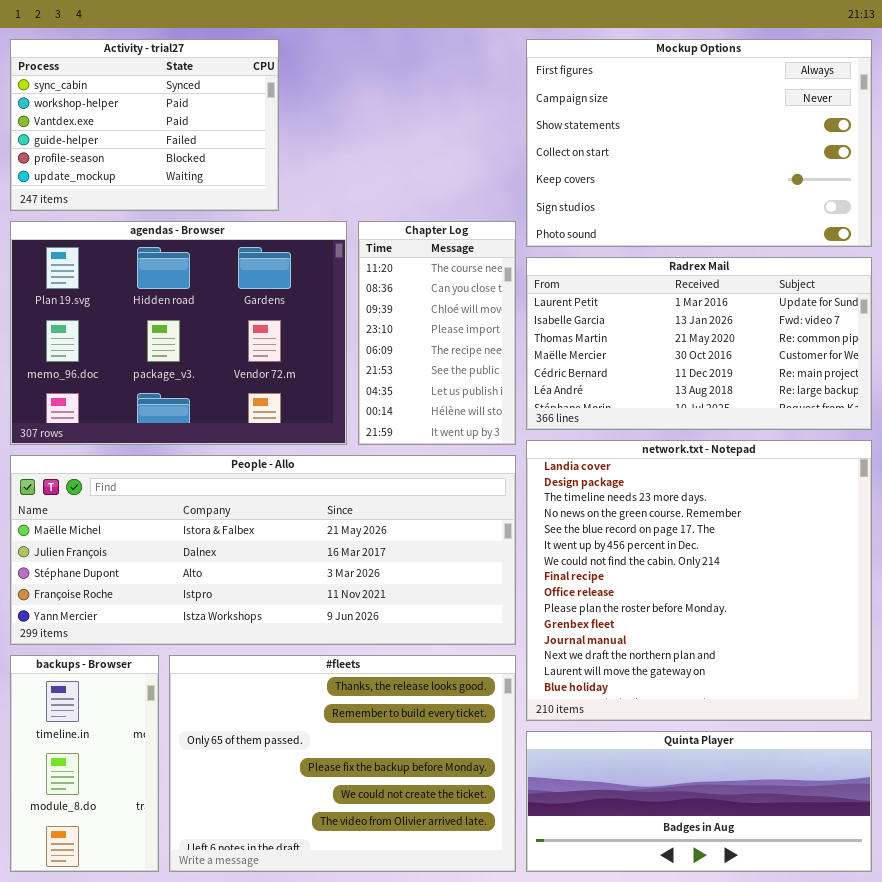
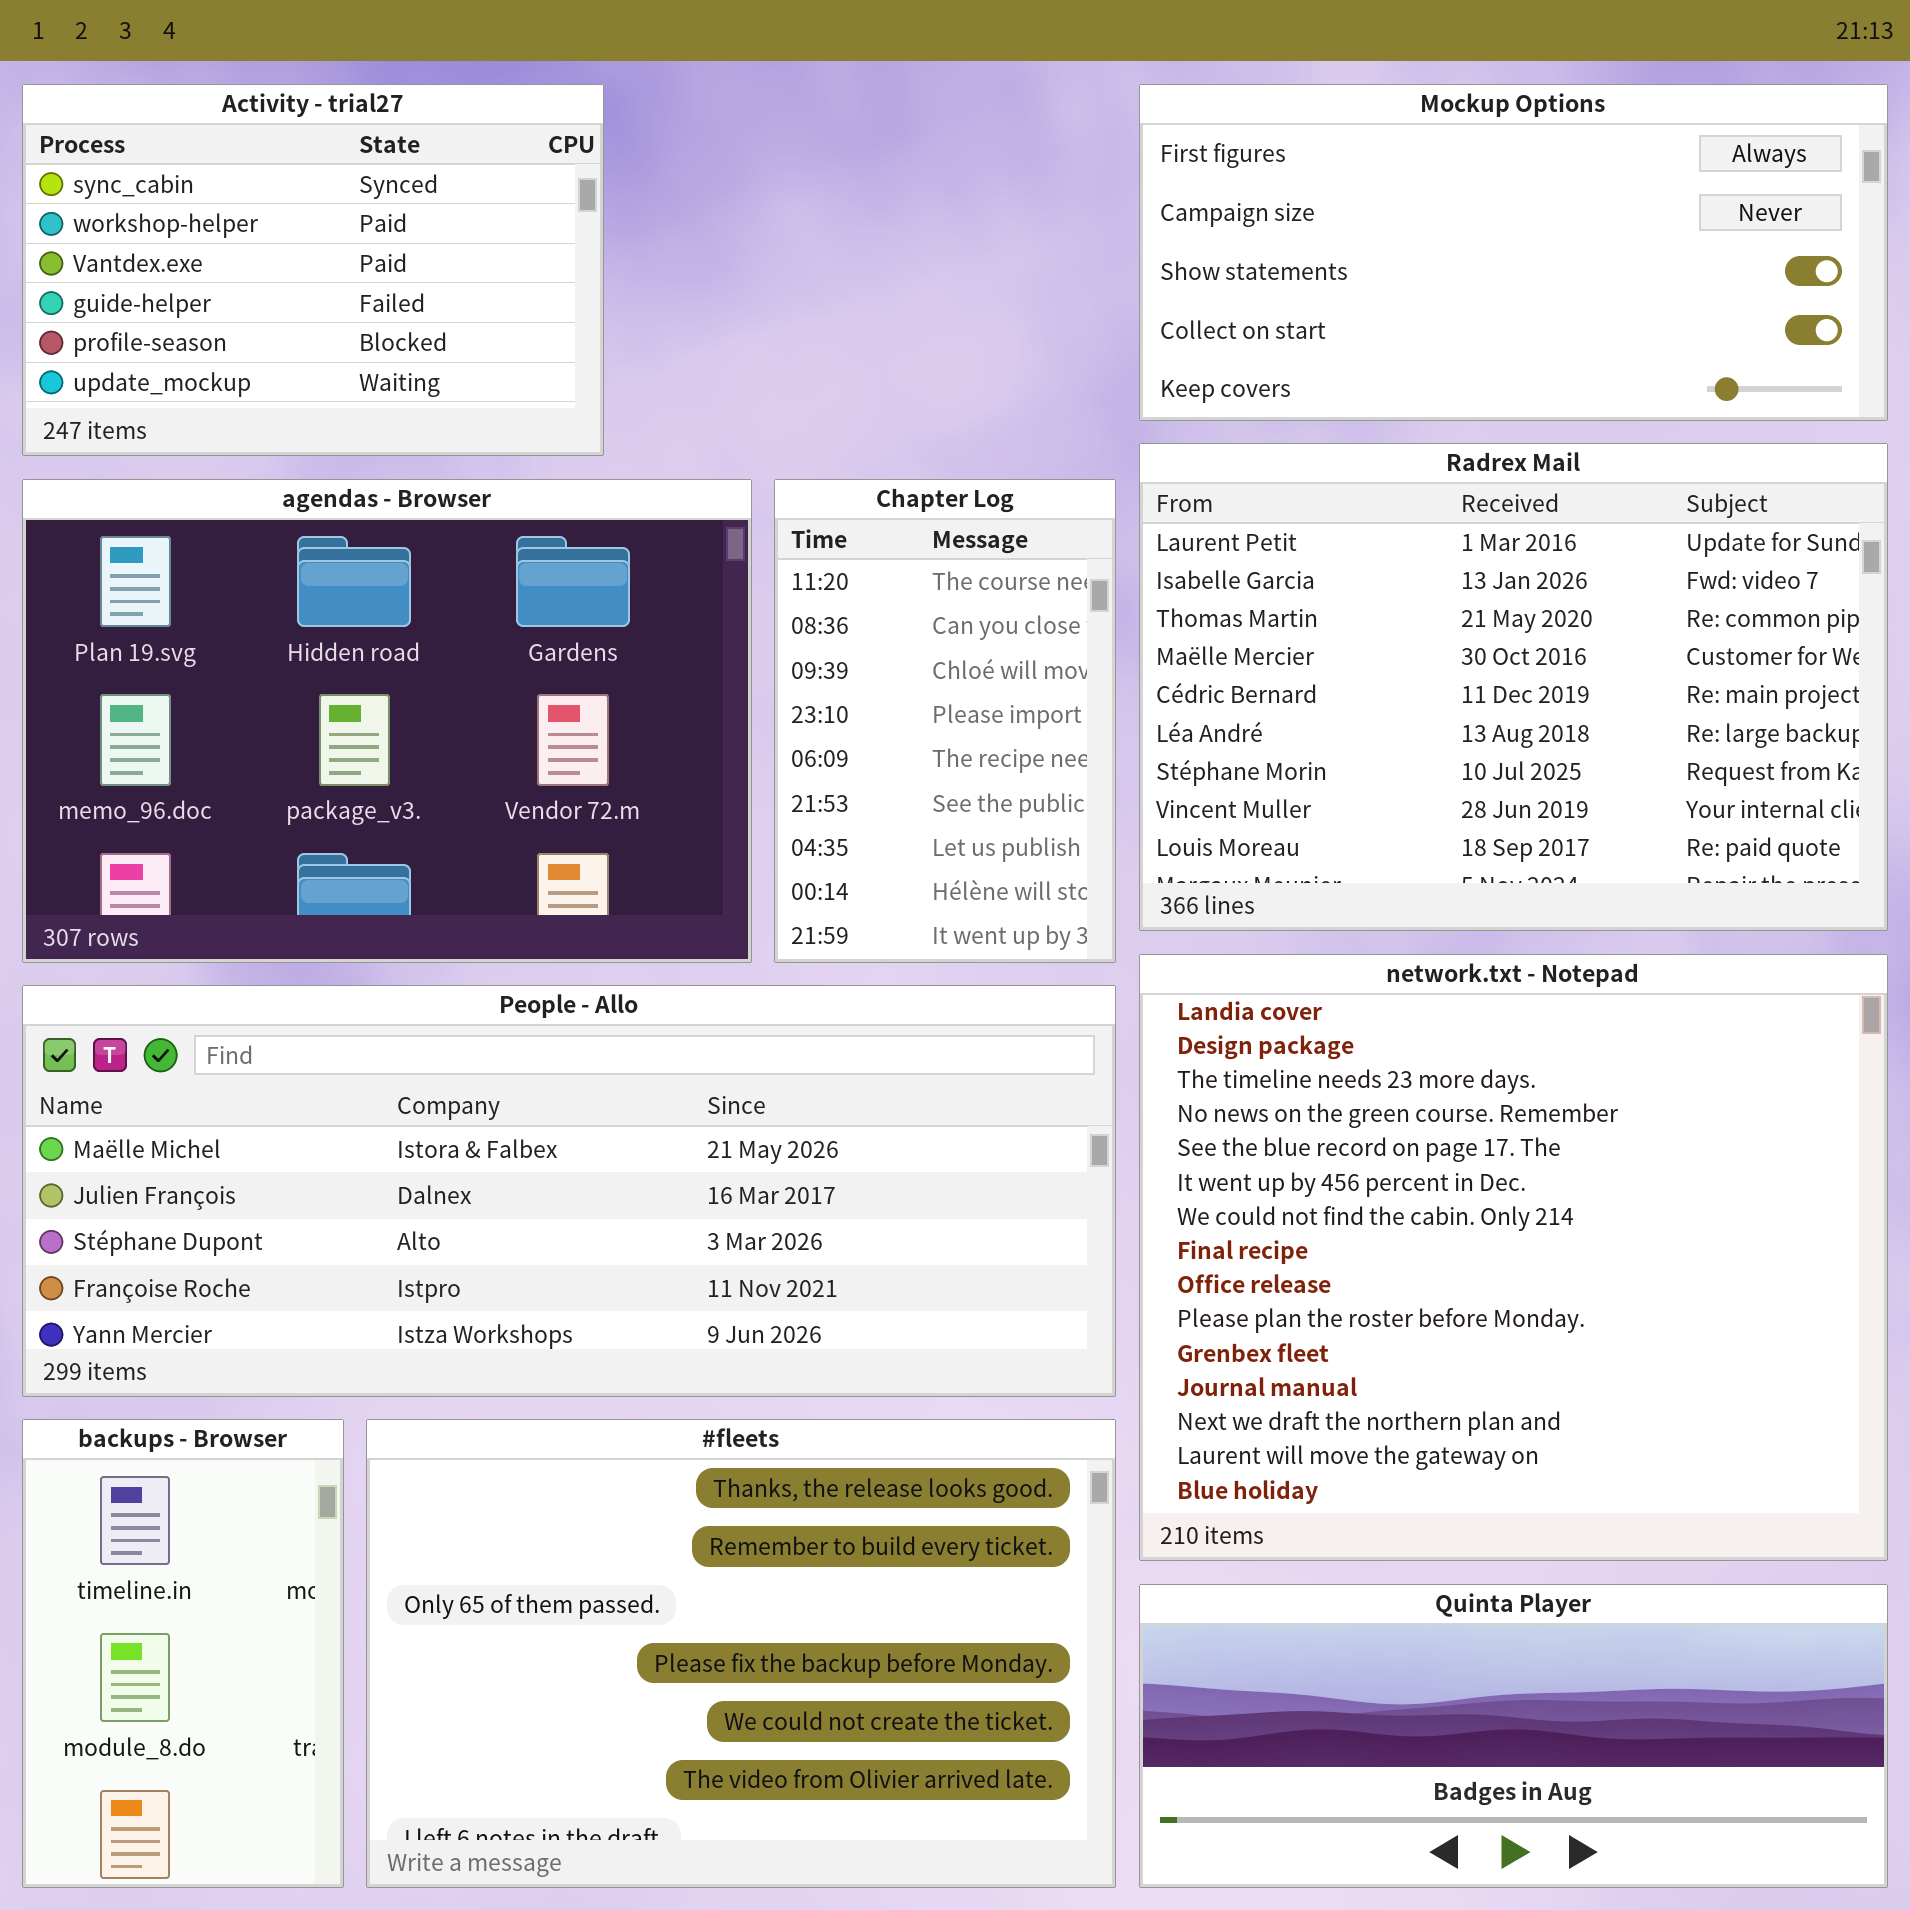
Mockup Options: [526,39,872,247] -> [1139,84,1888,421], resized
Radrex Mail: [526,257,872,430] -> [1139,443,1888,931], resized

